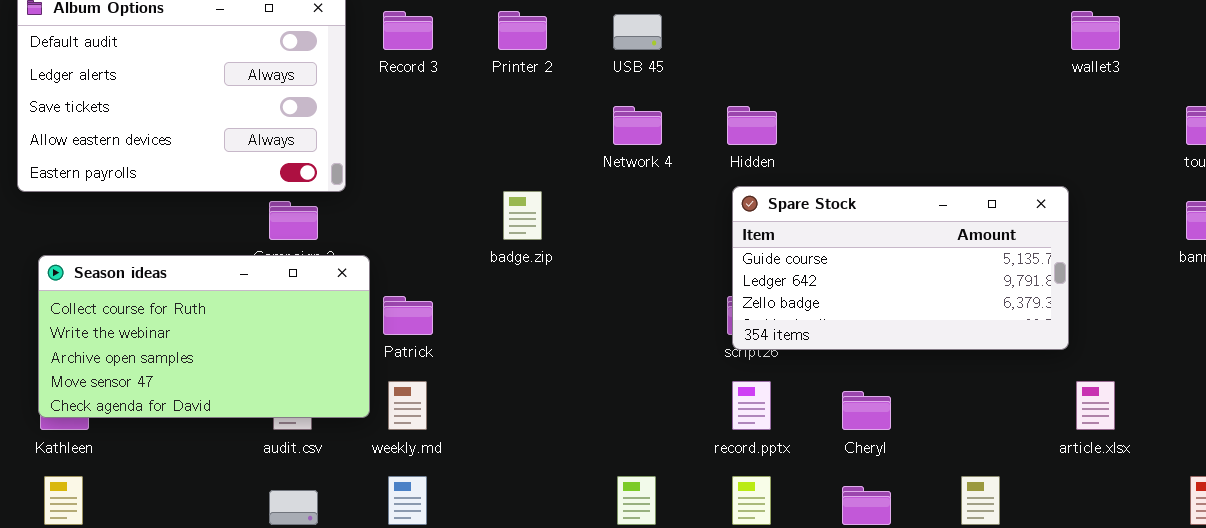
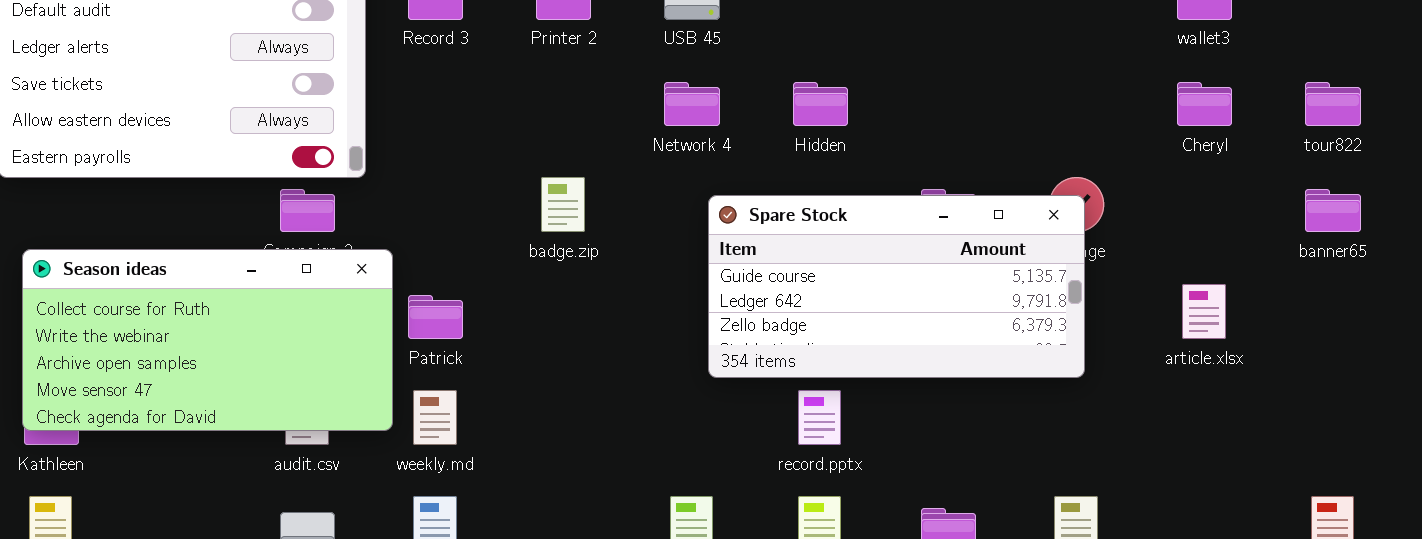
Spare Stock: [732,186,1069,350] -> [708,195,1085,378], moved
article.xlsx: [1076,381,1115,430] -> [1182,284,1226,339], moved
Cheryl: [842,391,891,430] -> [1177,82,1232,126], moved

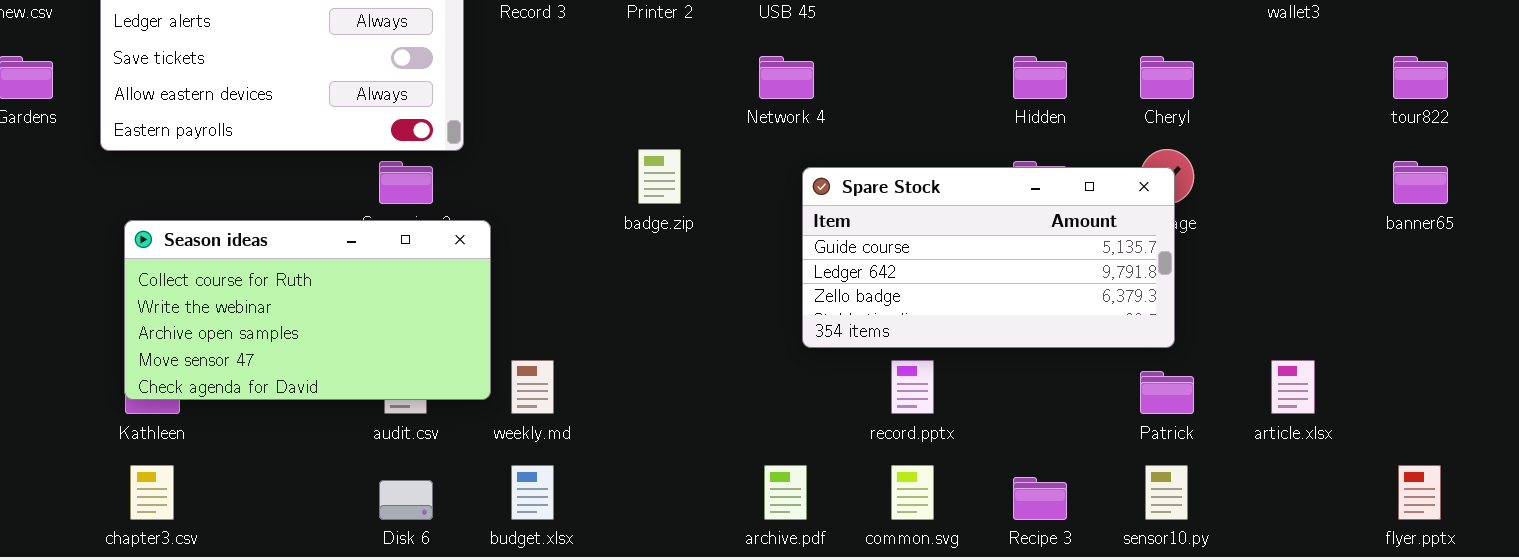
Hidden: [793,82,848,126] -> [1013,56,1067,99], moved
Cheryl: [1177,82,1232,126] -> [1140,56,1194,99], moved
article.xlsx: [1182,284,1226,339] -> [1271,360,1315,414], moved
Patrick: [408,295,463,339] -> [1140,371,1194,414], moved

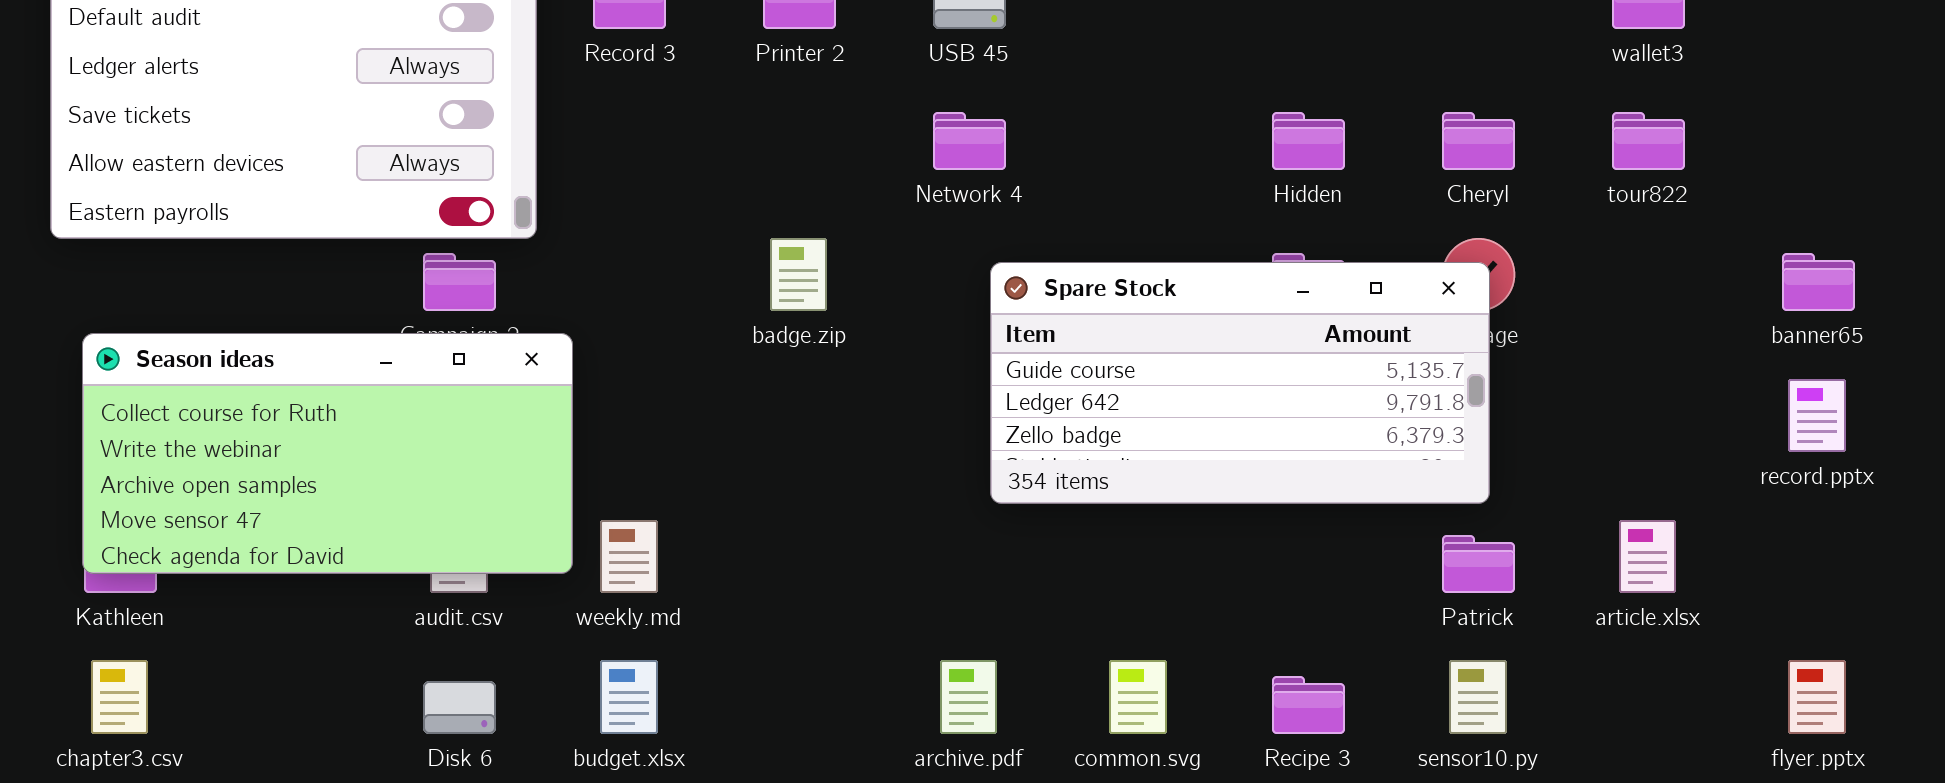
tour822: [1393,56,1448,99] -> [1612,112,1685,170], moved
record.pptx: [891,360,934,414] -> [1788,379,1846,452], moved

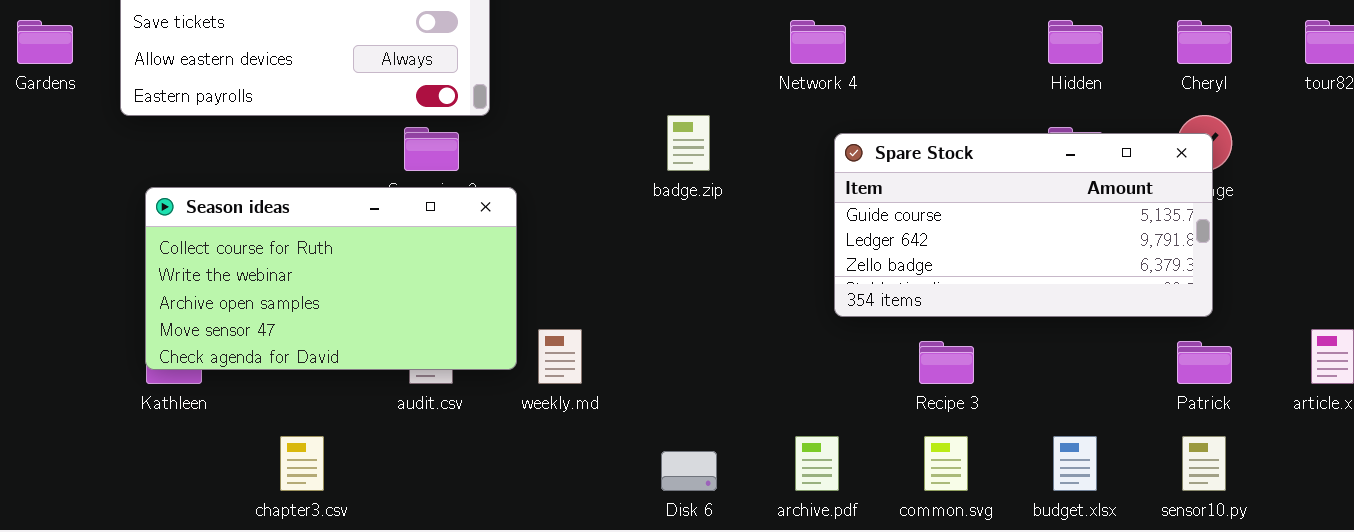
chapter3.csv: [91,660,148,734] -> [280,436,324,491], moved
budget.xlsx: [600,660,658,734] -> [1053,436,1097,491], moved
Recipe 3: [1272,676,1345,734] -> [919,341,974,384], moved
Disk 6: [423,681,496,734] -> [661,451,717,491], moved

